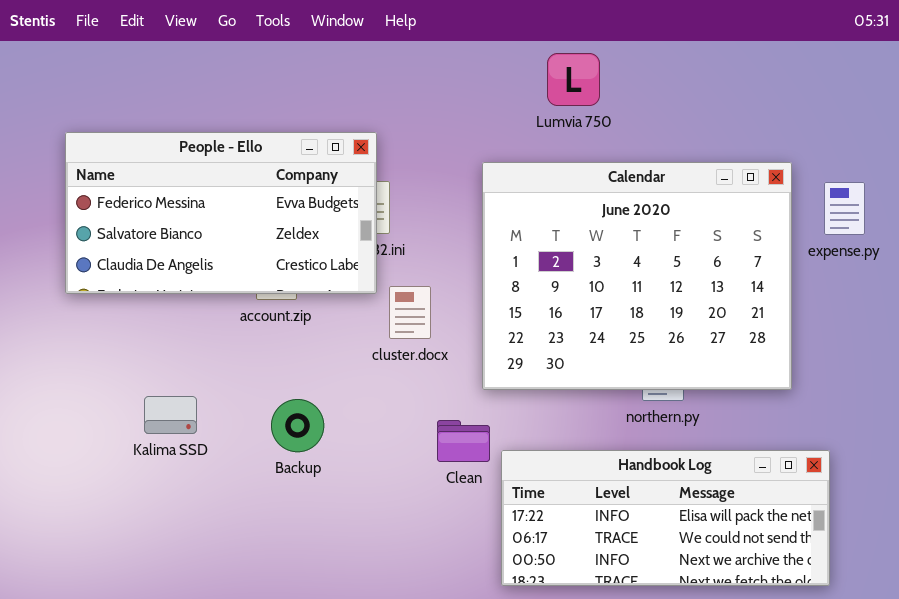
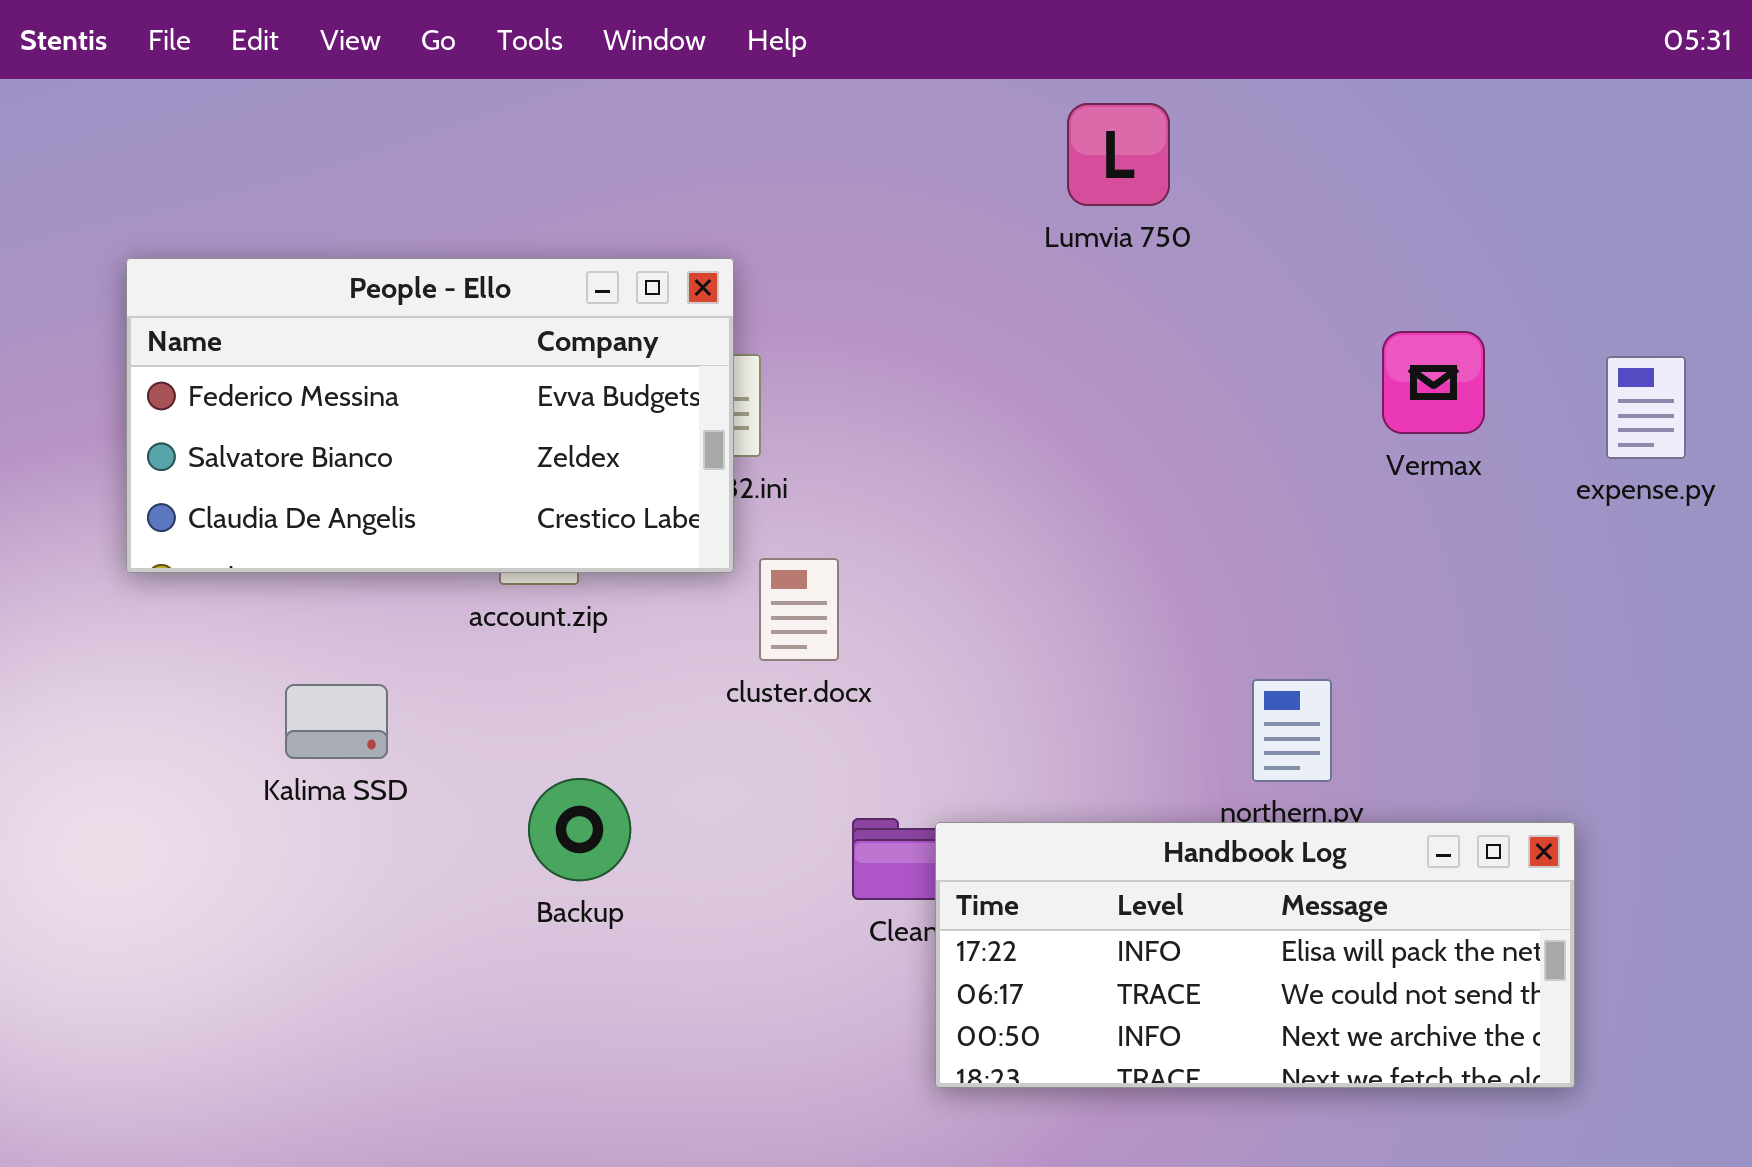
Calendar: [482,162,792,390] -> none, closed
Kalima SSD: [144,396,197,434] -> [285,684,388,759], moved
Handbook Log: [501,450,830,586] -> [935,822,1575,1088], moved

